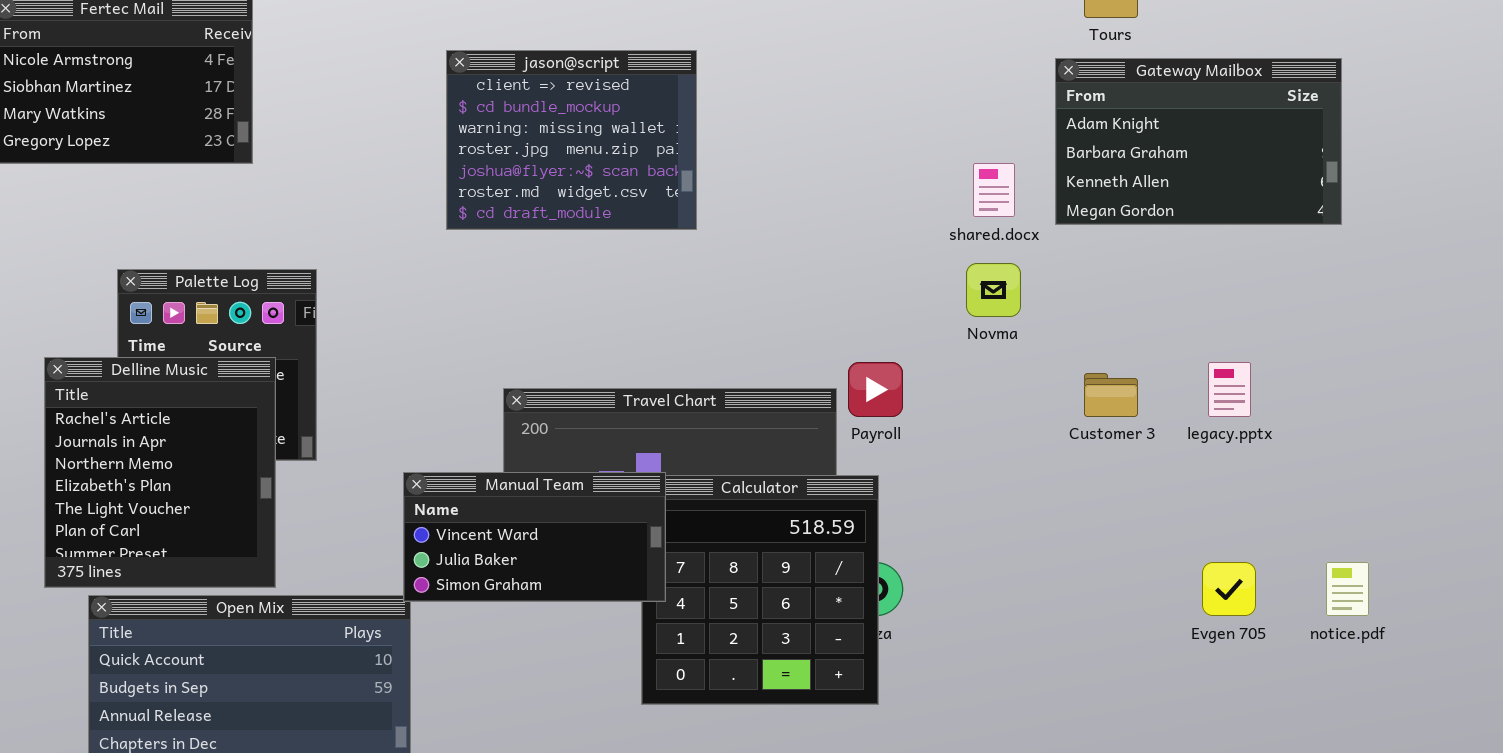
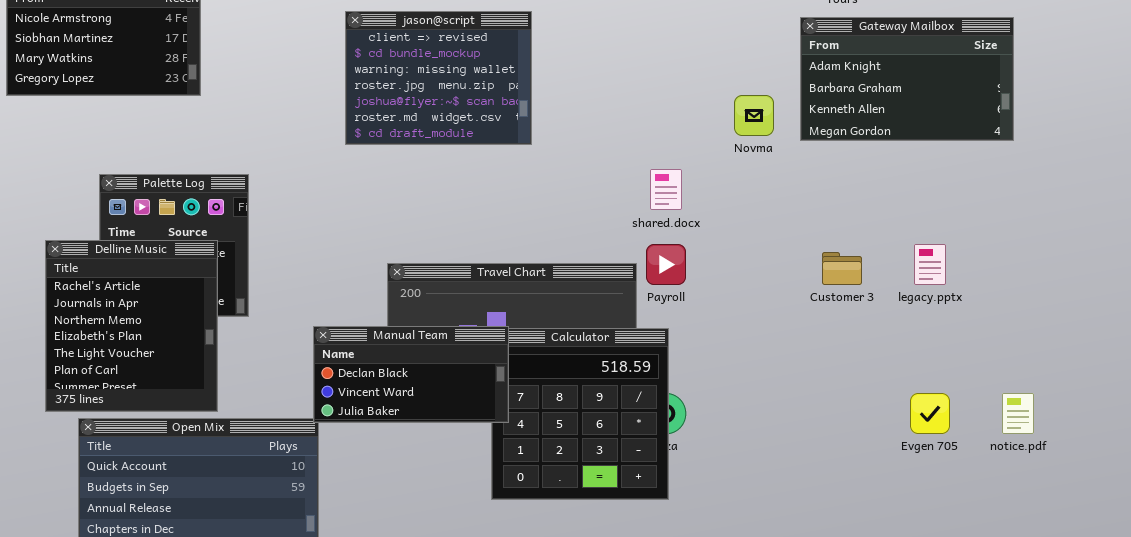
shared.docx: [973,163,1015,217] -> [650,169,682,210], moved
Novma: [966,263,1021,317] -> [734,95,774,136], moved
Manual Team: [403,472,666,602] -> [313,326,509,423], scrolled up 1 row

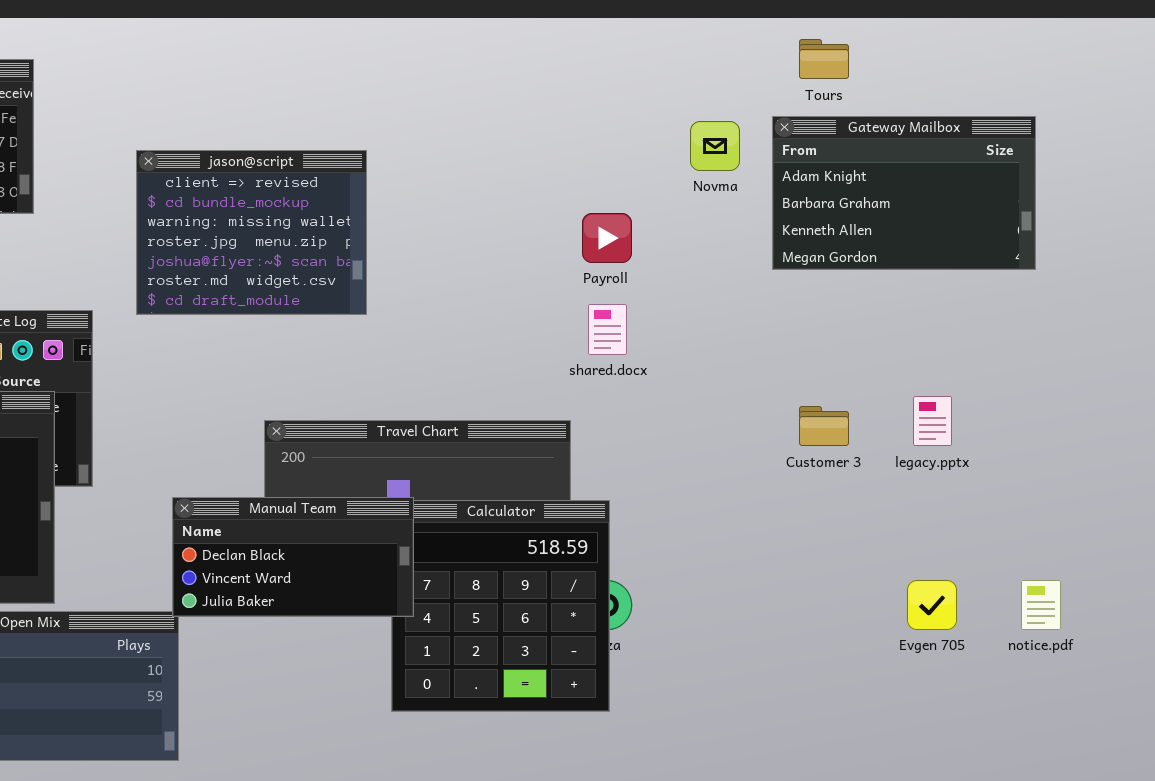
jason@script: [345,11,532,145] -> [136,150,367,315], moved
Novma: [734,95,774,136] -> [690,121,740,171], moved
Payroll: [646,244,686,285] -> [582,213,632,263], moved

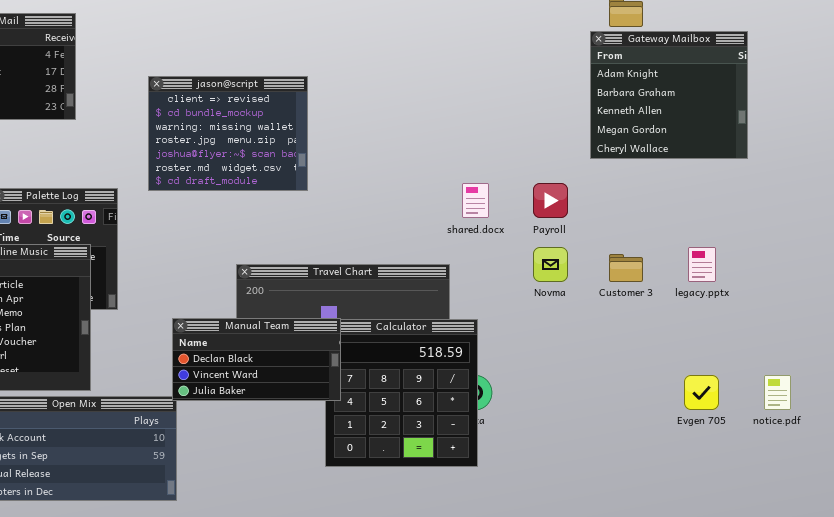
Gateway Mailbox: [772,116,1036,270] -> [590,31,748,159], resized
Novma: [690,121,740,171] -> [533,247,568,282], moved
Payroll: [582,213,632,263] -> [533,183,568,218], moved

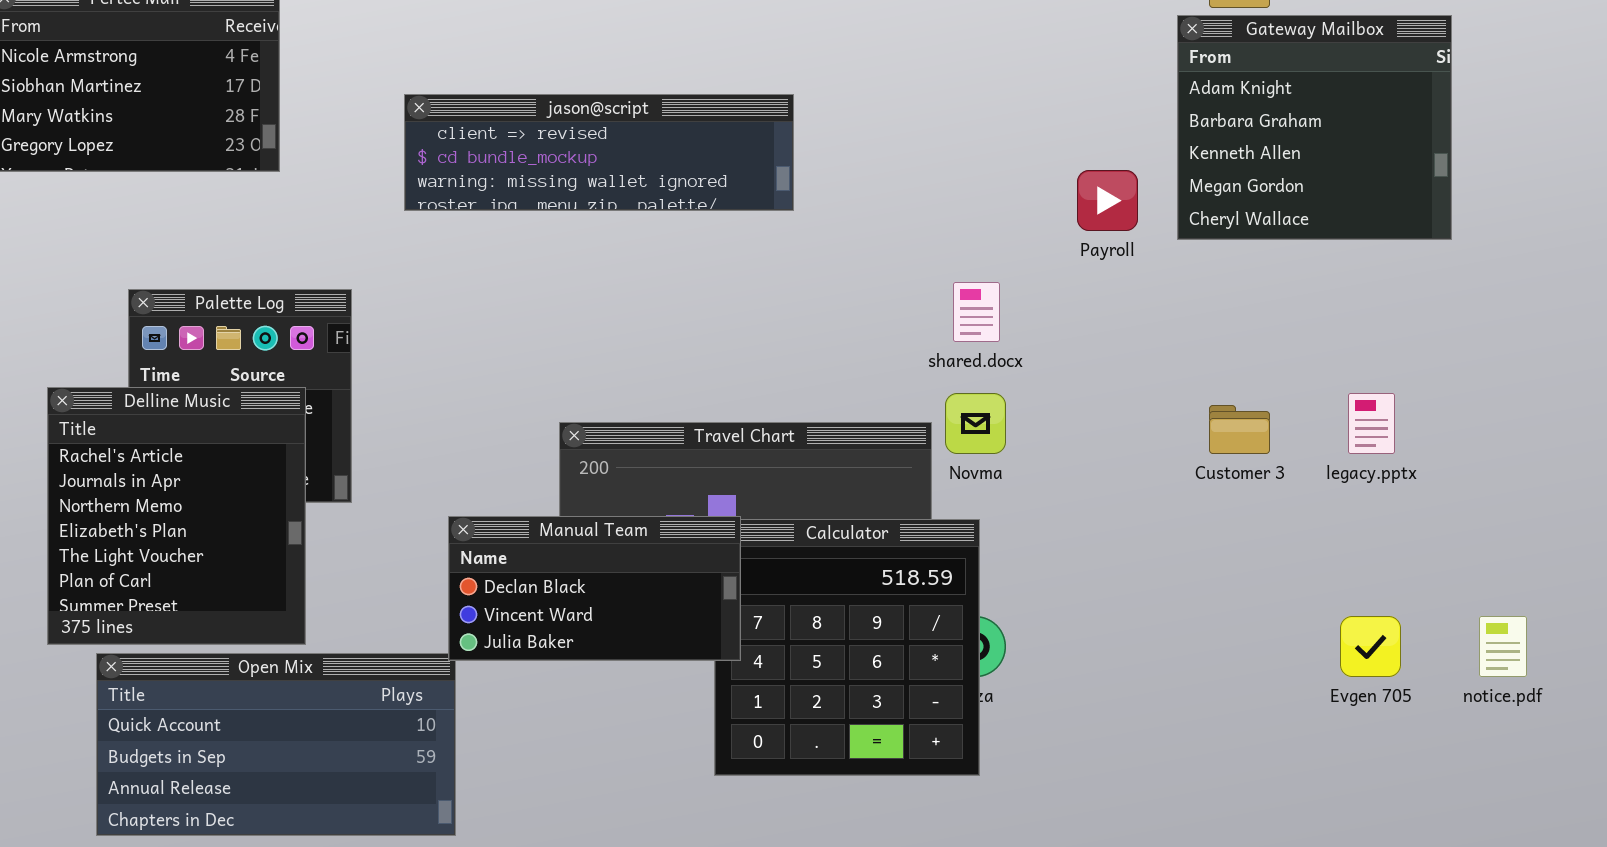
jason@script: [148,76,308,191] -> [404,94,794,211], resized
Payroll: [533,183,568,218] -> [1077,170,1138,231], moved
Novma: [533,247,568,282] -> [945,393,1006,454], moved

